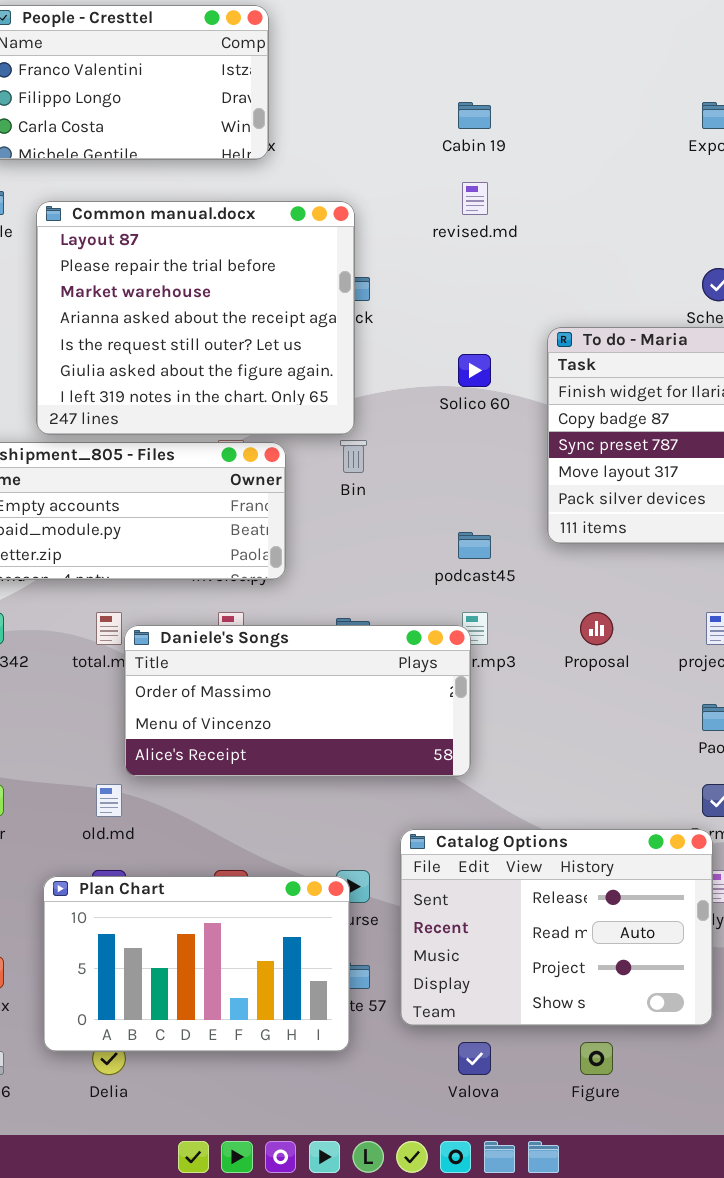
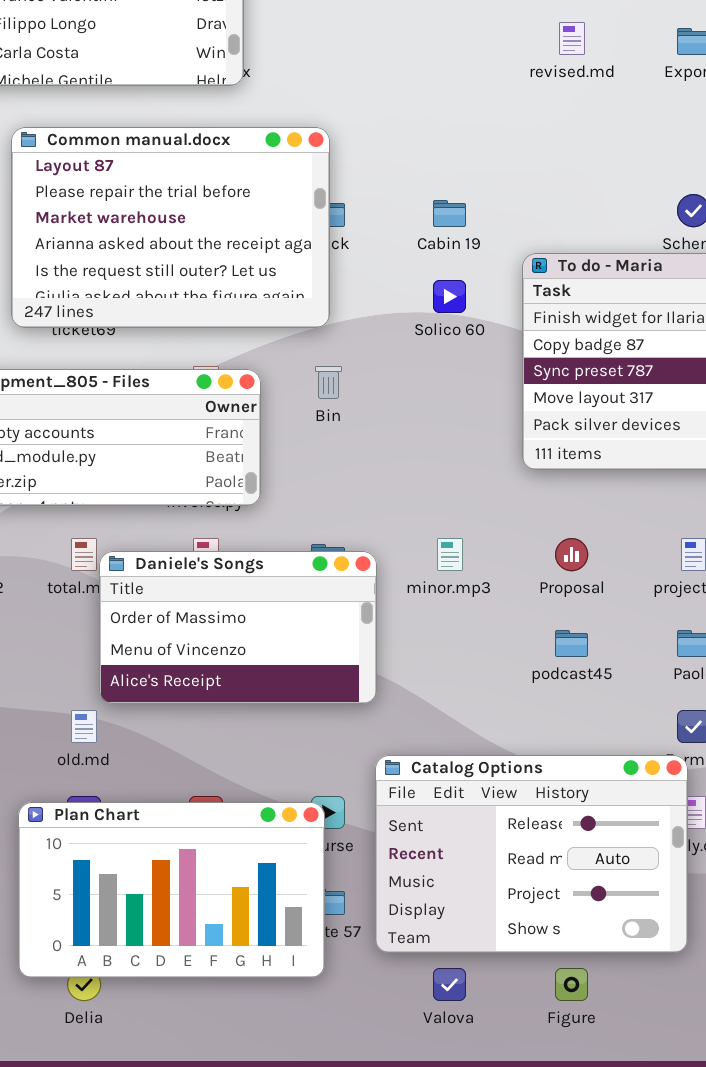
Cabin 19: [458,102,491,129] -> [433,200,466,227], moved
revised.md: [462,182,488,215] -> [559,22,585,55], moved
Common manual.docx: [36,201,355,435] -> [11,127,330,328], resized
podcast45: [458,532,491,559] -> [555,630,588,657], moved
Daniele's Songs: [124,625,471,777] -> [99,551,377,704], resized

